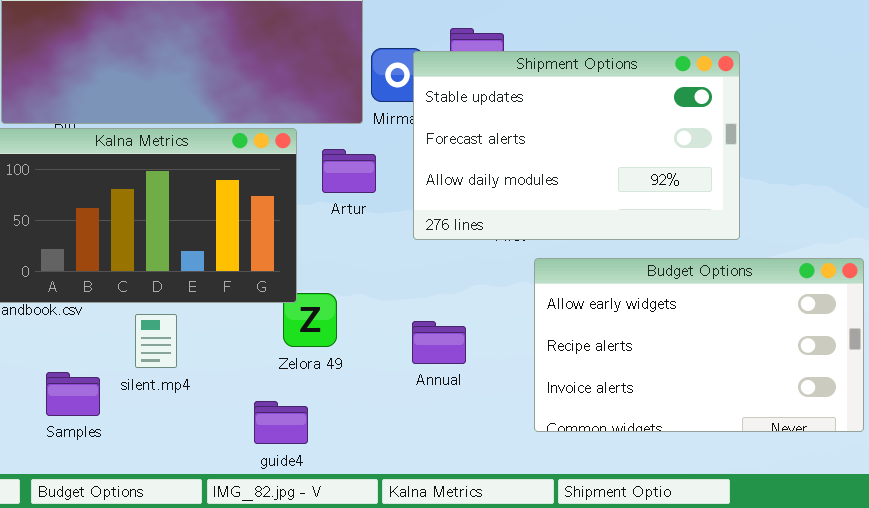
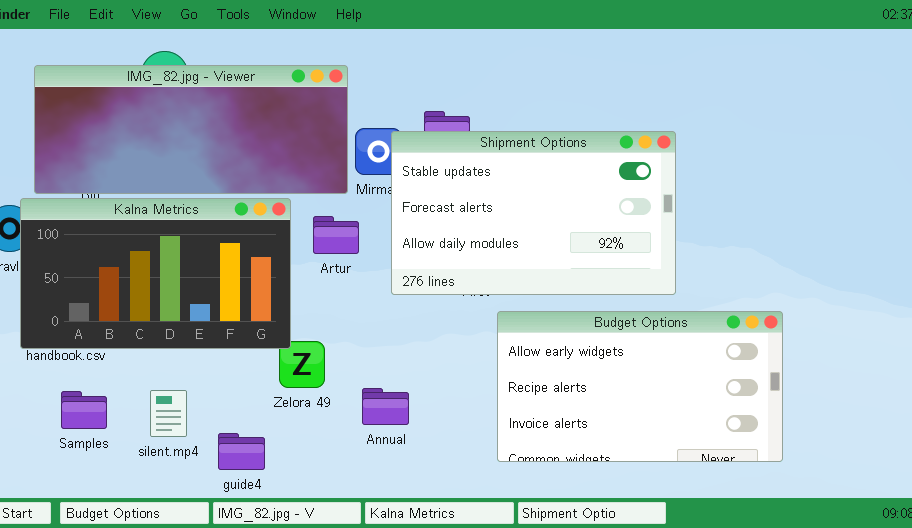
silent.mp4: [135,314,177,368] -> [150,390,187,437], moved
Annual: [412,321,466,364] -> [362,388,409,425], moved
Samples: [46,372,100,416] -> [61,391,107,429], moved
guide4: [254,401,308,444] -> [218,433,265,470], moved

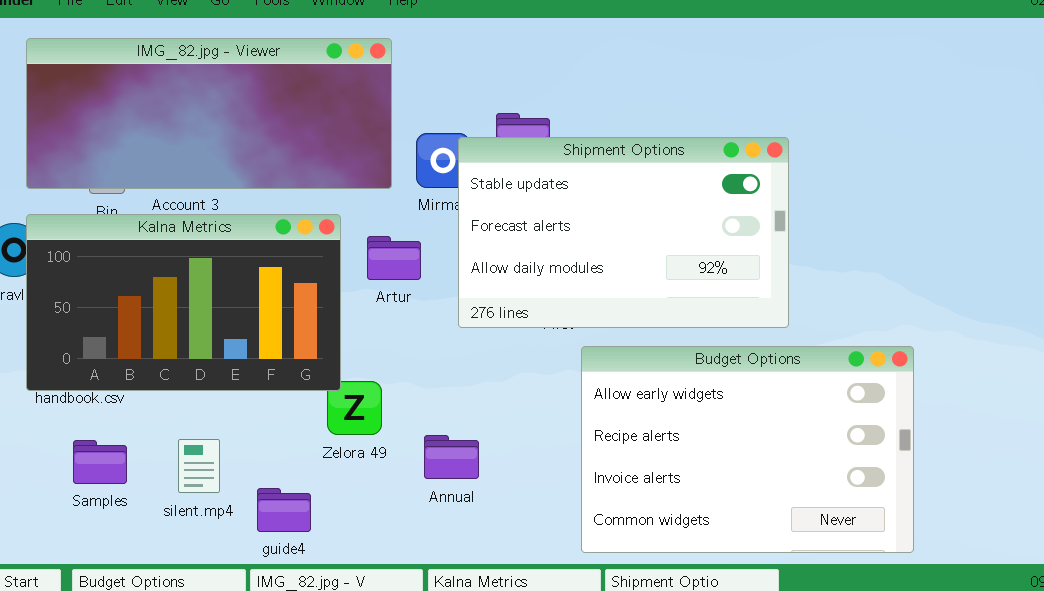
IMG_82.jpg - Viewer: [34,65,348,194] -> [26,38,392,189], moved
Budget Options: [497,311,783,462] -> [581,346,914,553], resized

